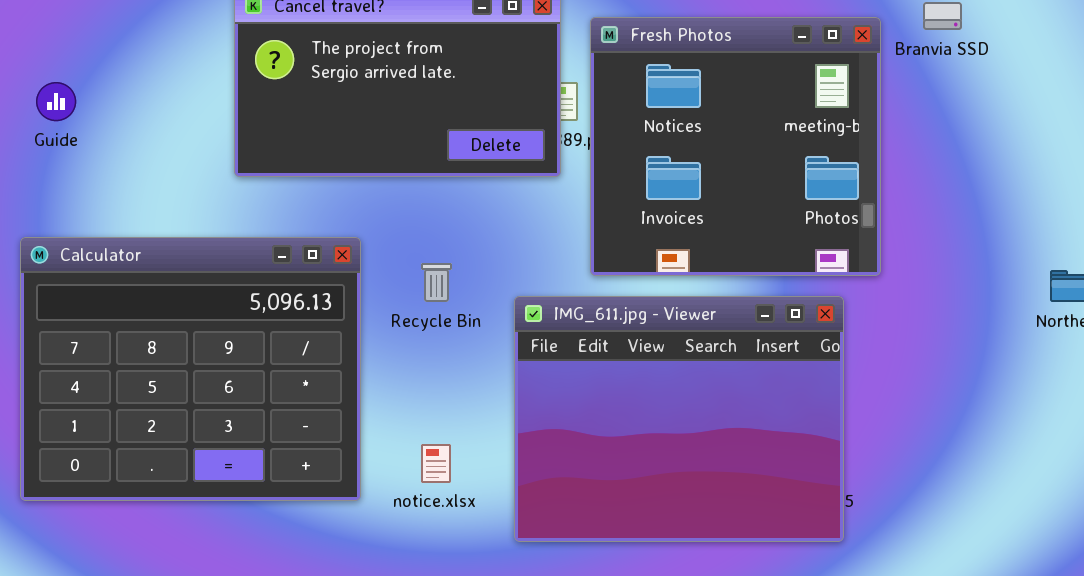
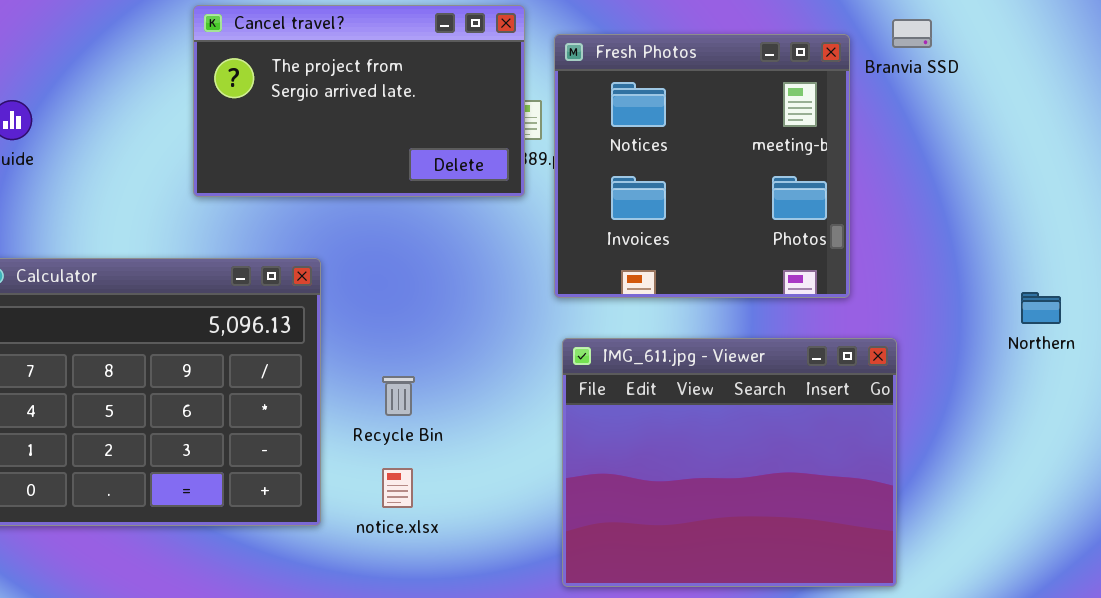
Recycle Bin: [421,263,452,302] -> [382,376,415,416], moved
IMG_611.jpg - Viewer: [514,296,844,542] -> [562,338,897,587], moved

